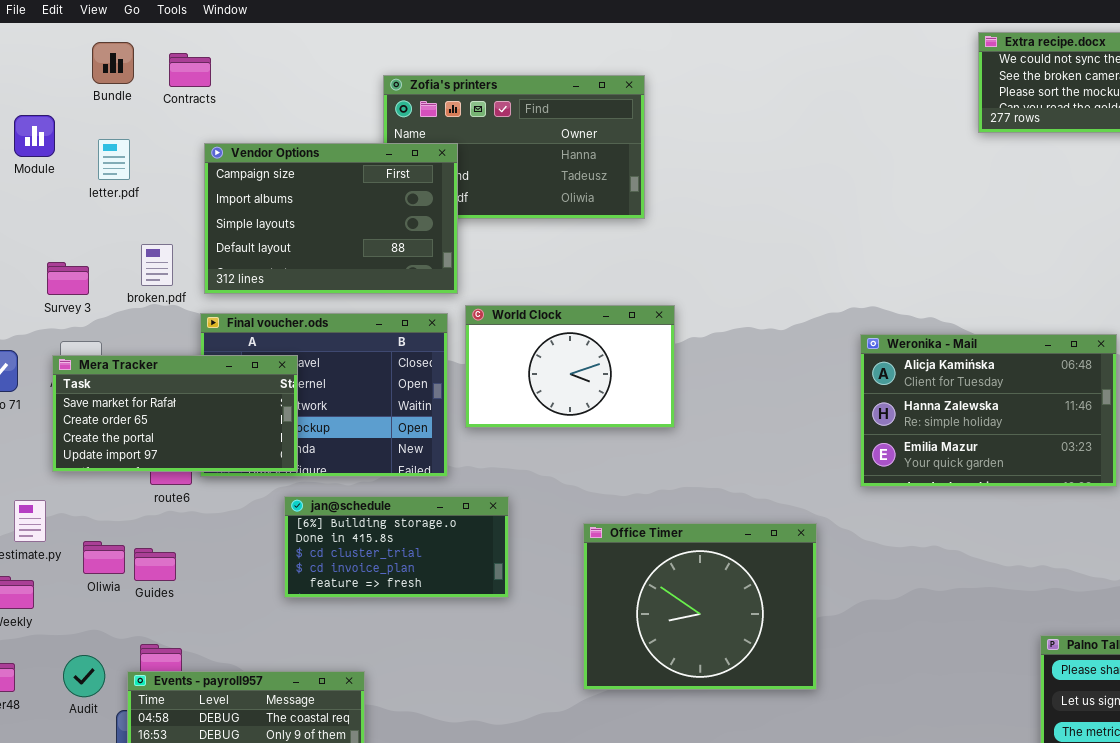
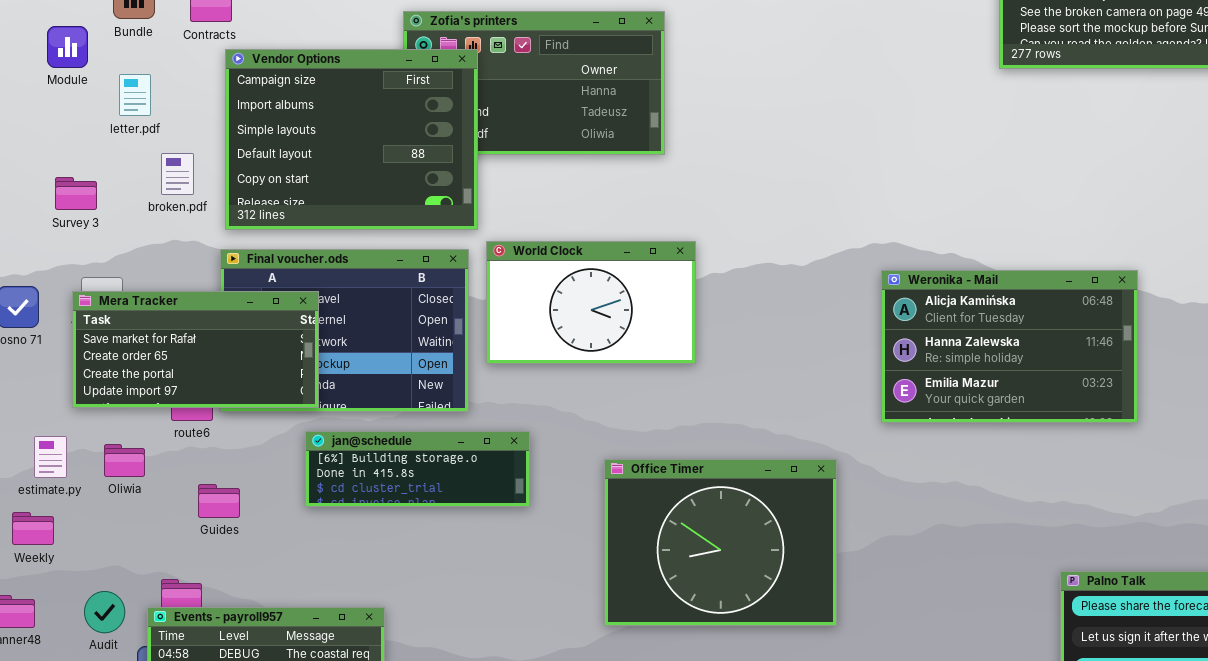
Module: [14,115,55,157] -> [47,26,88,68], moved
Vendor Options: [204,143,458,294] -> [225,49,478,230], resized
broken.pdf: [141,244,173,286] -> [161,153,194,195], moved
Survey 3: [47,262,89,295] -> [55,177,97,210], moved
jan@schedule: [284,496,509,598] -> [305,431,530,507], resized
Oliwia: [83,541,125,574] -> [104,444,145,477], moved
Guides: [134,548,176,581] -> [198,484,240,518], moved

